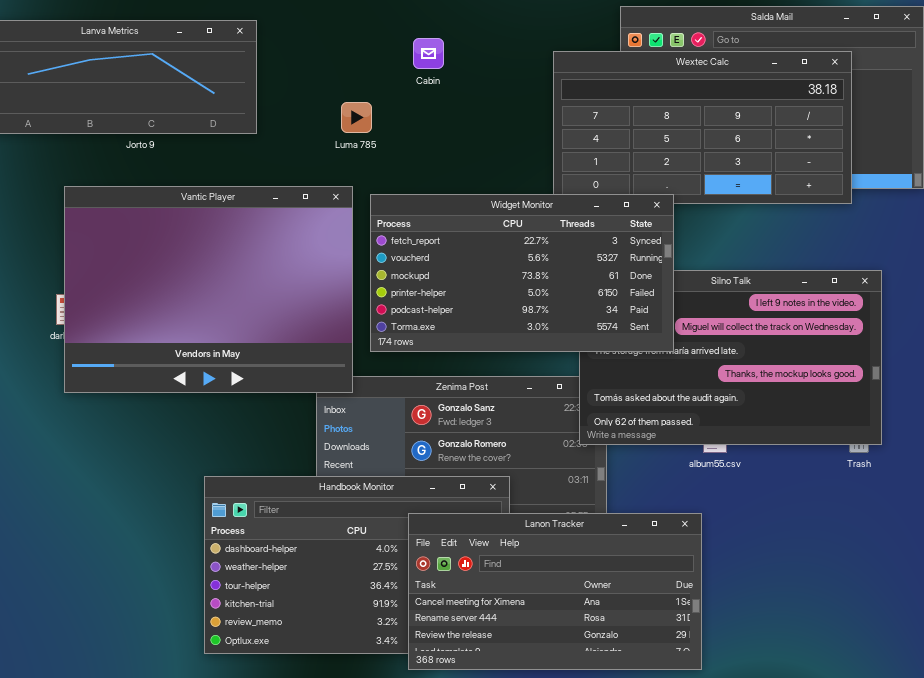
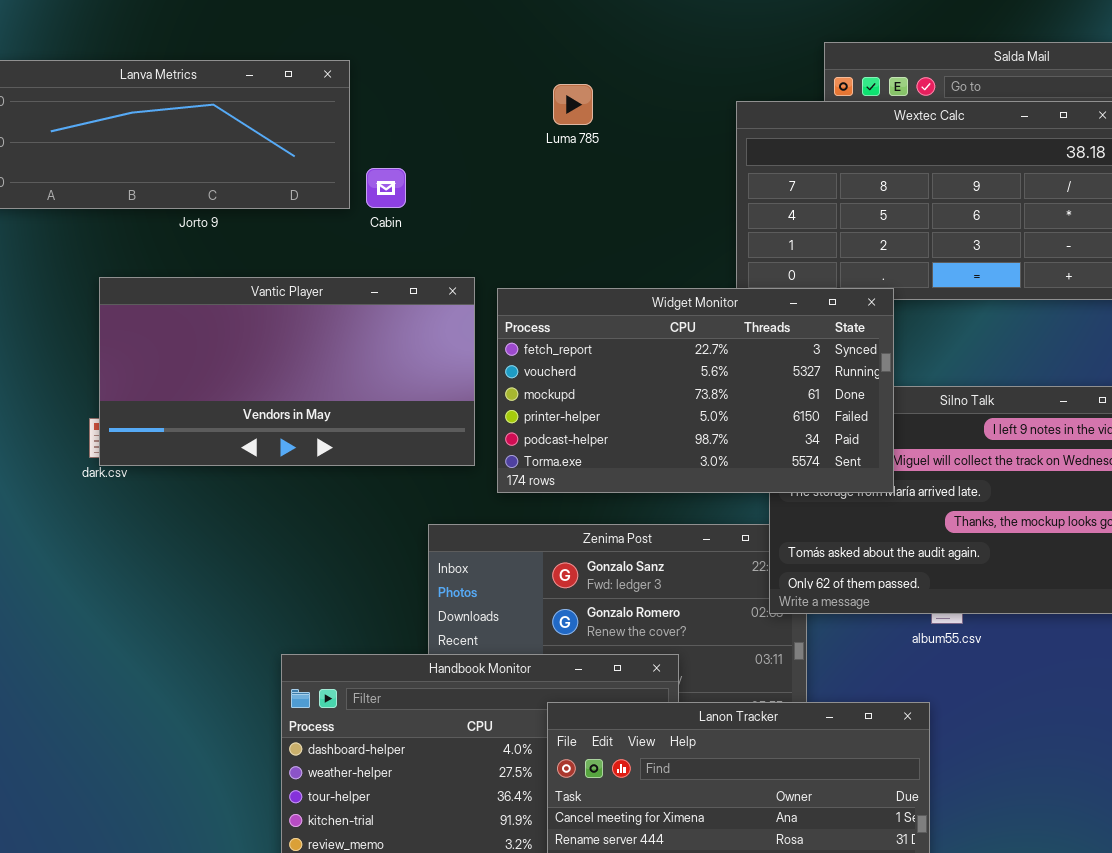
Cabin: [413,38,444,69] -> [366,168,406,208], moved
Luma 785: [341,102,372,133] -> [553,84,593,125], moved
Vantic Player: [64,186,353,393] -> [99,277,475,466], resized

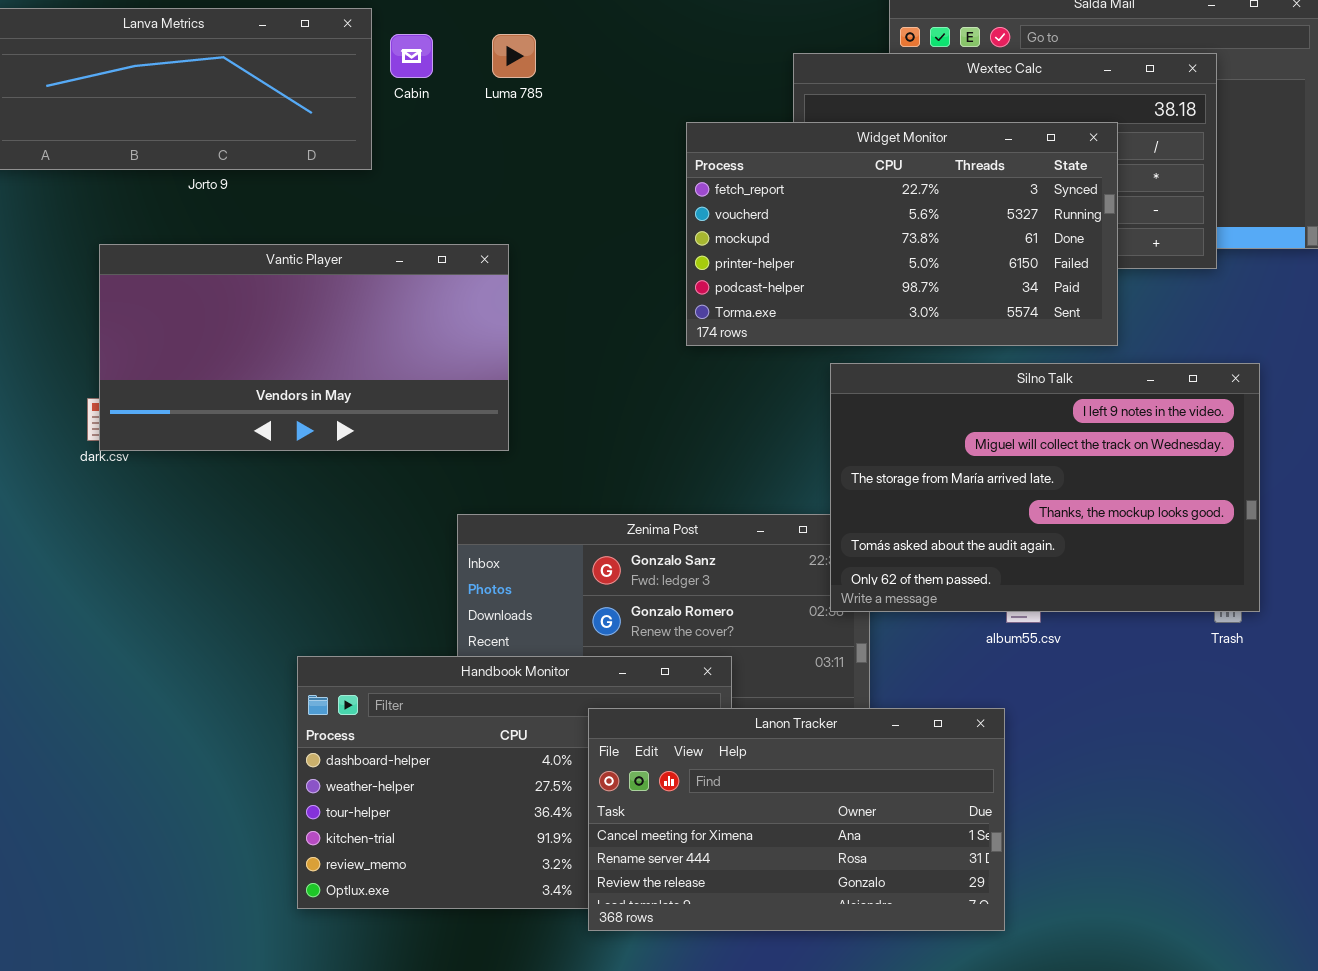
Luma 785: [553,84,593,125] -> [492,34,536,78], moved
Cabin: [366,168,406,208] -> [390,34,433,78], moved
Widget Monitor: [497,288,894,493] -> [686,122,1118,346], moved

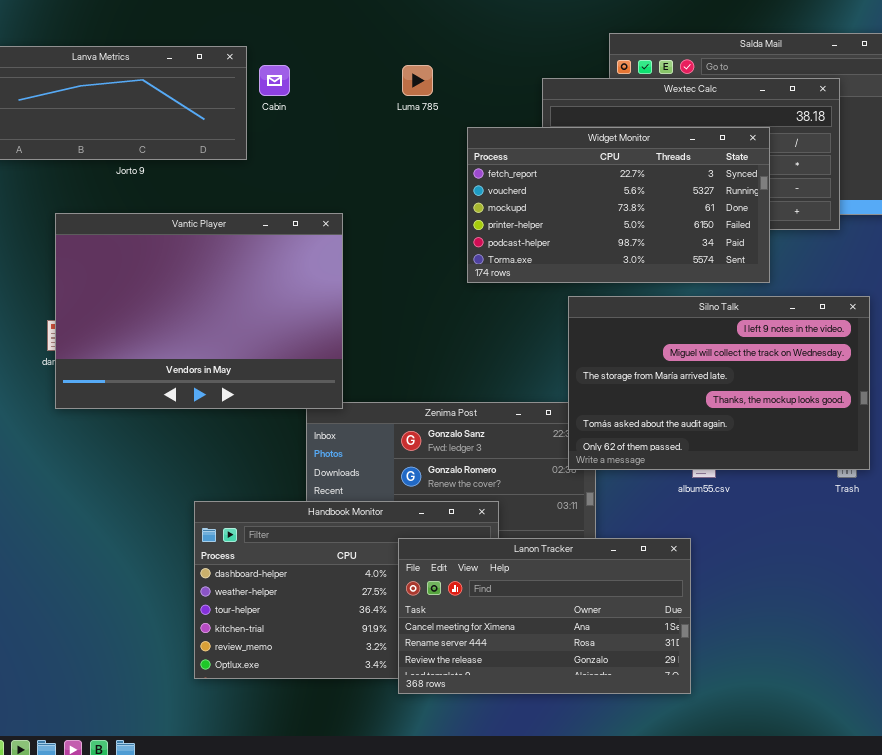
Luma 785: [492,34,536,78] -> [402,65,433,96], moved
Vantic Player: [99,244,509,451] -> [55,213,343,409], resized

